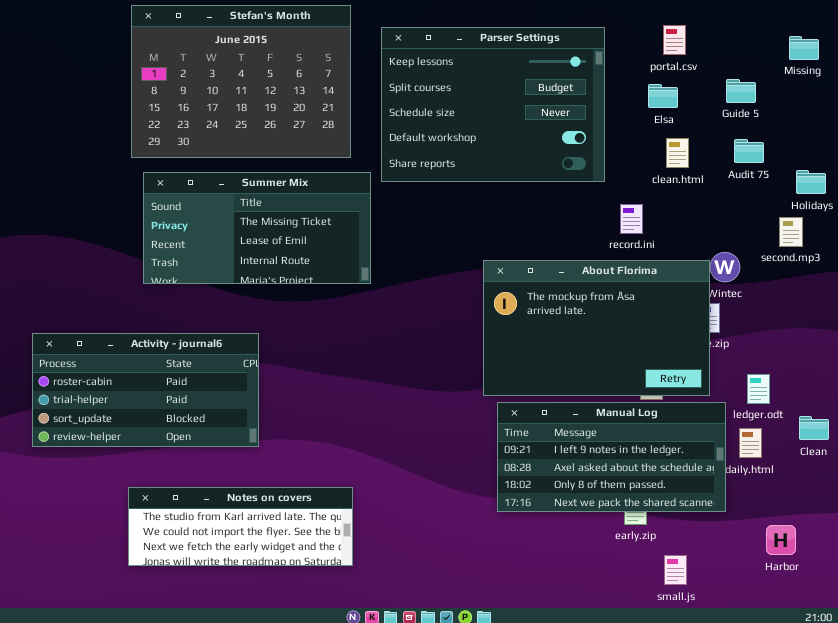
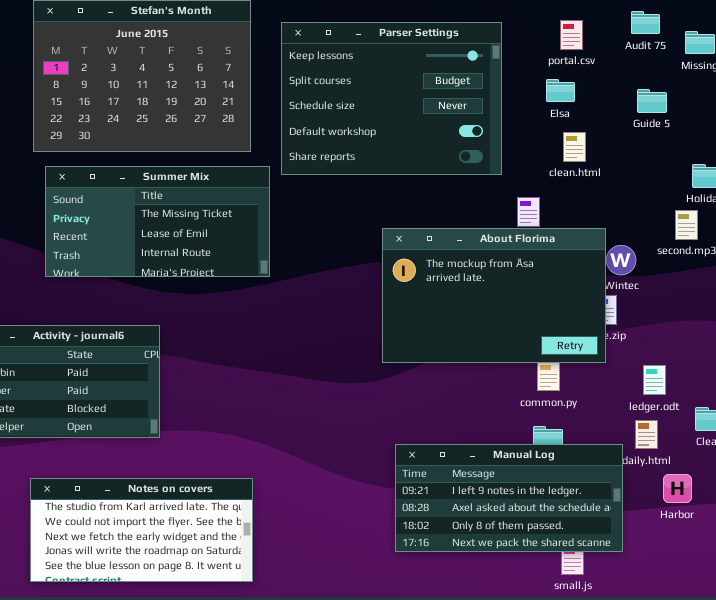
Guide 5: [726,79,756,103] -> [637,89,667,113], moved
Audit 75: [734,139,764,163] -> [631,11,660,34], moved
About Florima: [483,260,710,396] -> [382,228,606,363], moved
Manual Log: [497,402,726,512] -> [395,444,623,552], moved
Notes on covers: [128,487,353,566] -> [30,478,253,582], resized
Harbor: [766,525,796,555] -> [663,474,692,503], moved

